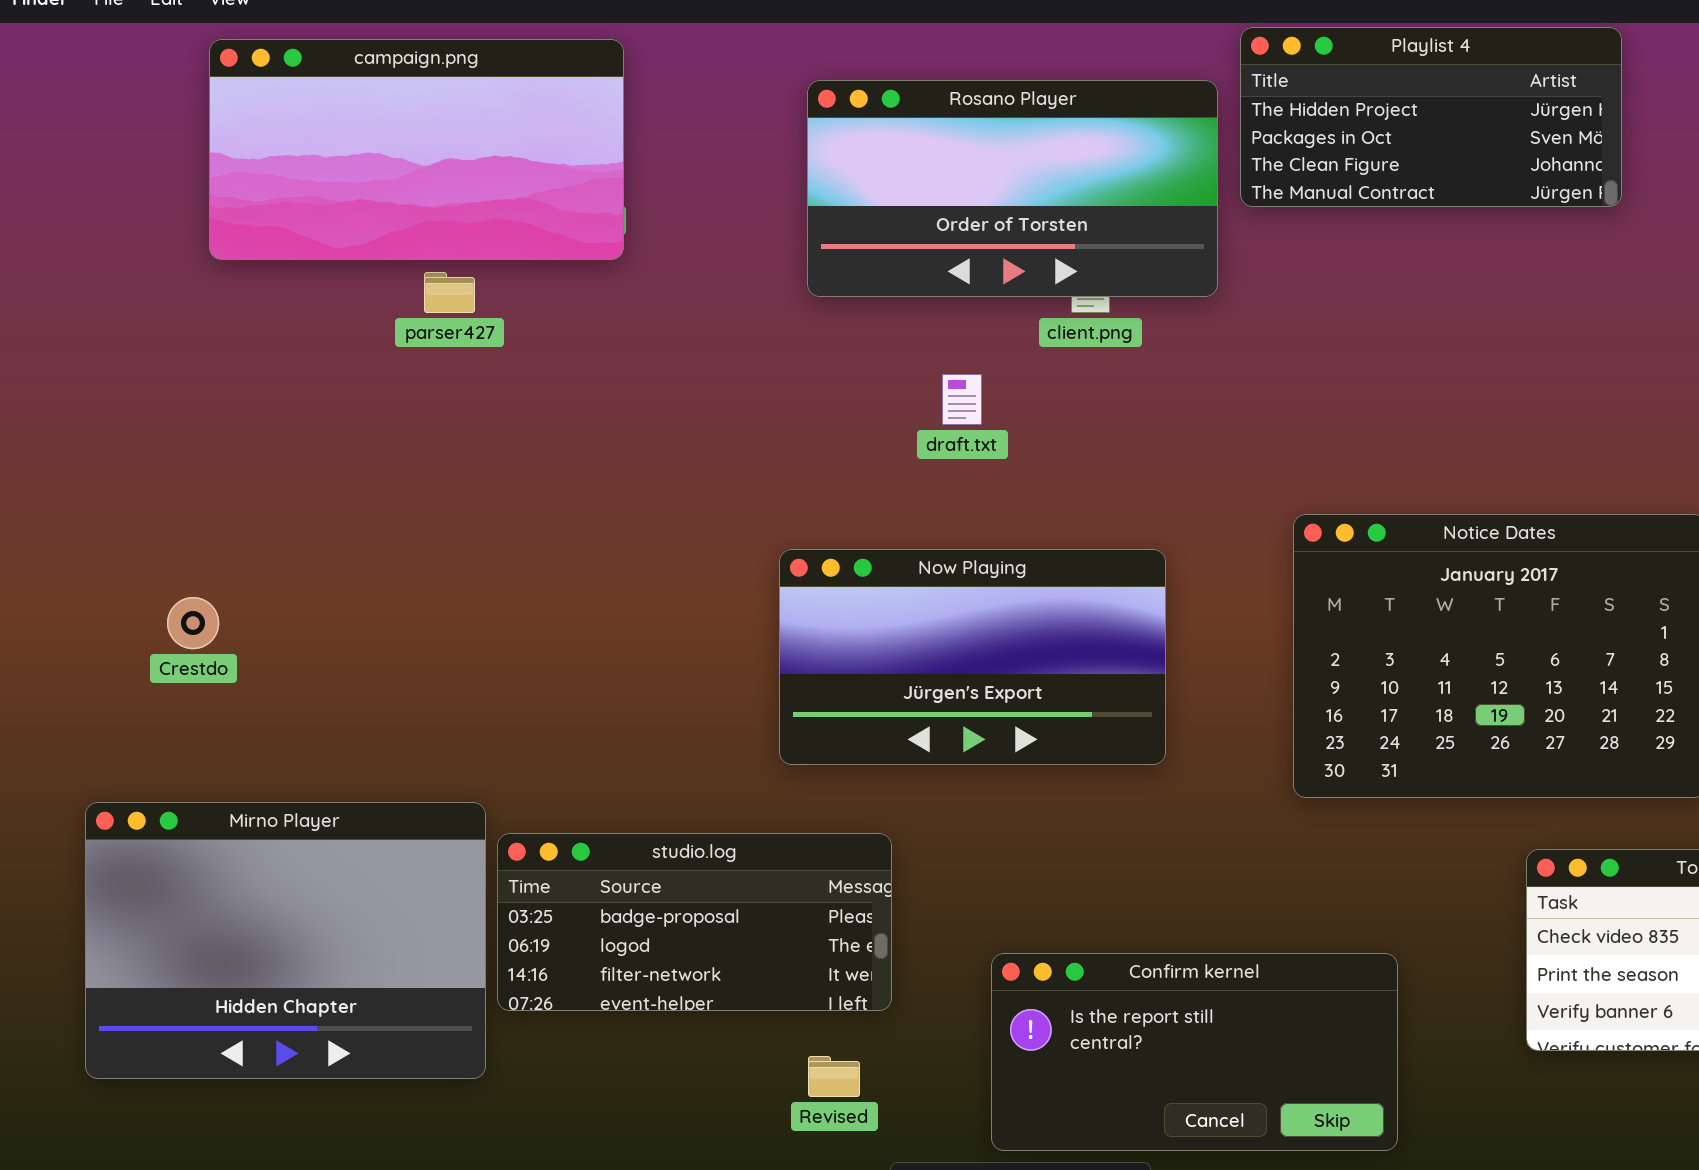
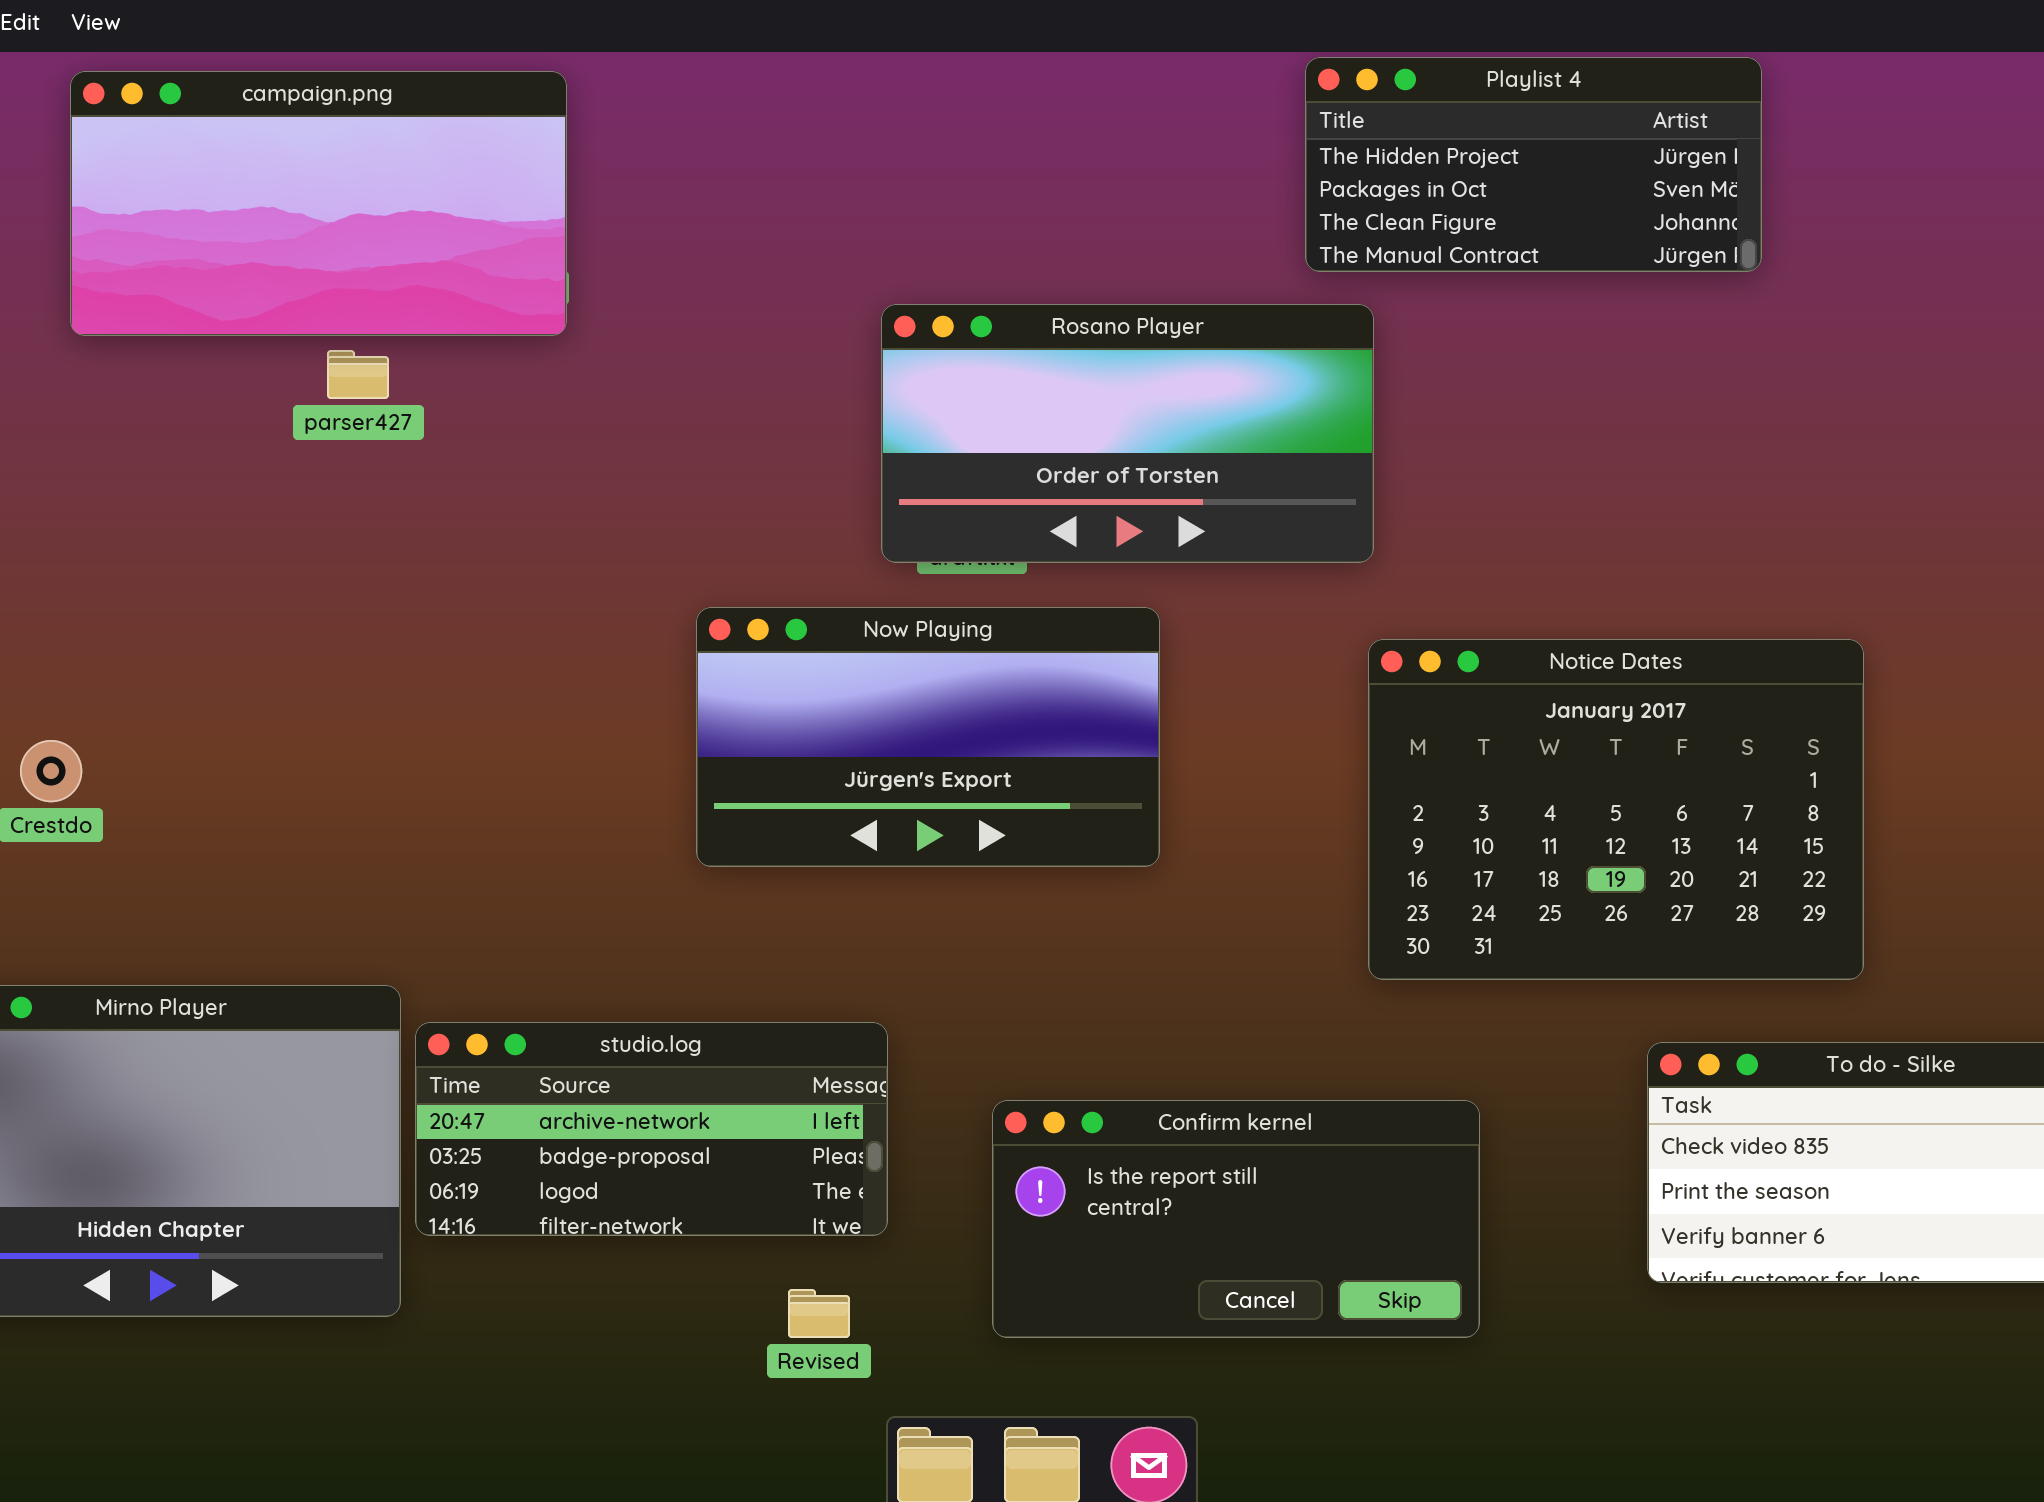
Rosano Player: [807,80,1218,297] -> [881,304,1374,563], moved
Now Playing: [779,549,1166,765] -> [696,607,1160,867], moved
studio.log: [497,833,892,1011] -> [415,1022,888,1236], scrolled up 1 row
Confirm kernel: [991,953,1398,1151] -> [992,1100,1480,1338], moved

